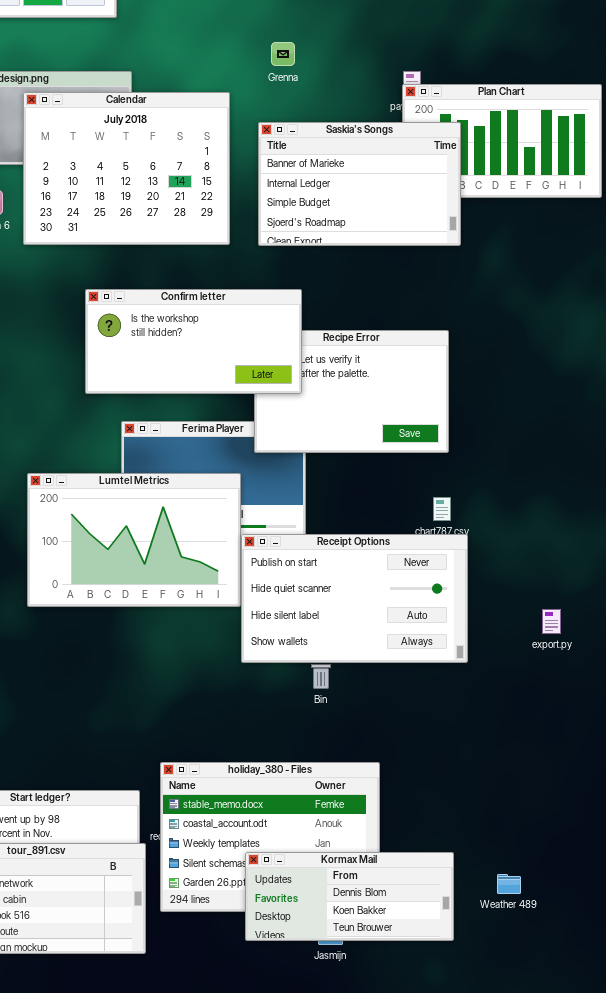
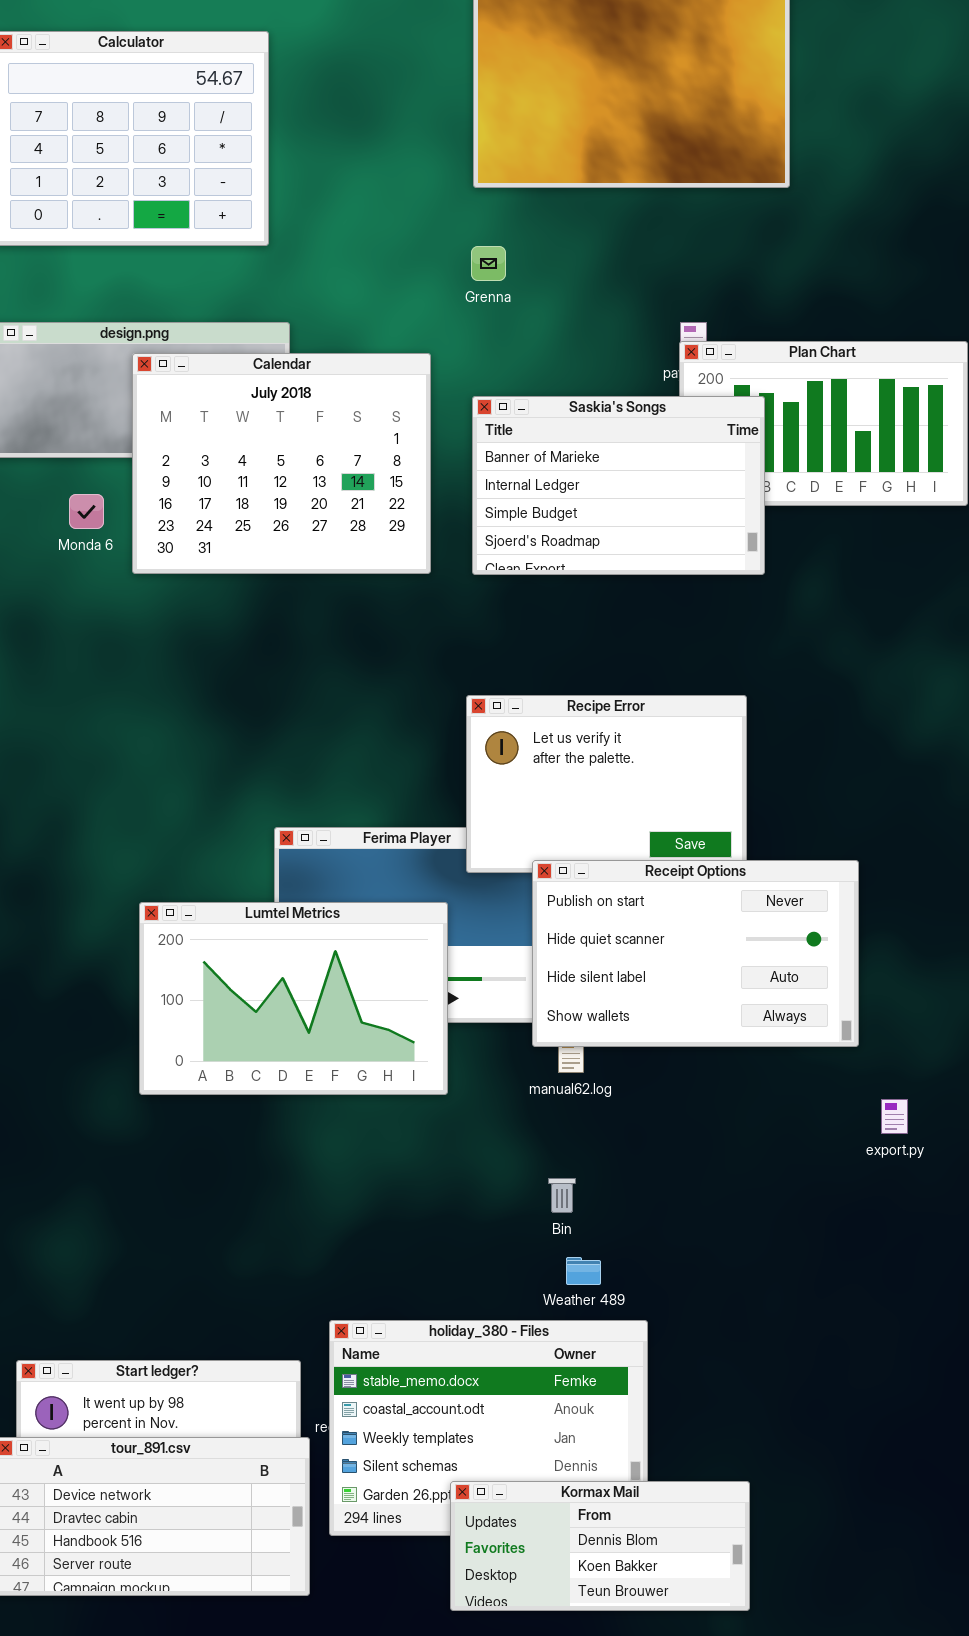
Grenna: [271,42,295,66] -> [471,246,506,281], moved
Confirm letter: [85,289,302,394] -> none, closed
Receipt Options: [241,534,468,663] -> [532,860,859,1047], moved
Kormax Mail: [245,852,454,941] -> [450,1481,750,1611], moved
Weather 489: [497,874,521,894] -> [566,1257,601,1285], moved

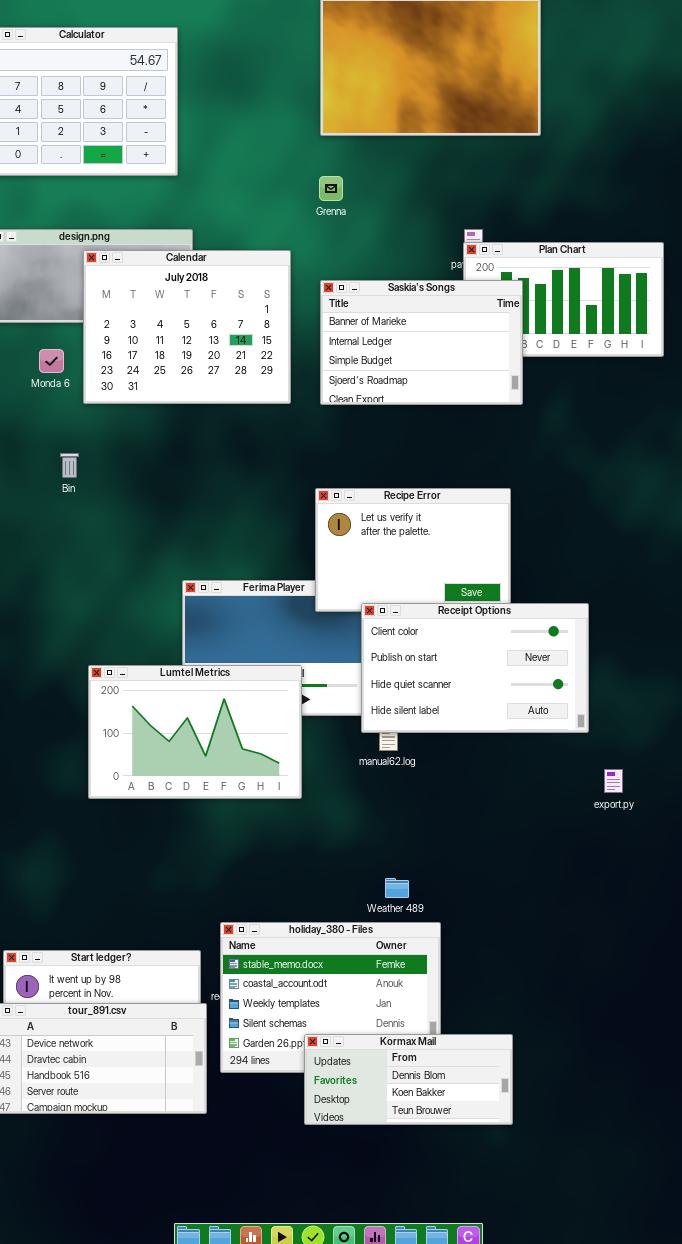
Receipt Options: [532,860,859,1047] -> [361,603,589,733], scrolled up 1 row
Lumtel Metrics: [139,902,448,1095] -> [88,665,302,799], moved
Bin: [548,1178,576,1213] -> [60,453,79,478], moved

